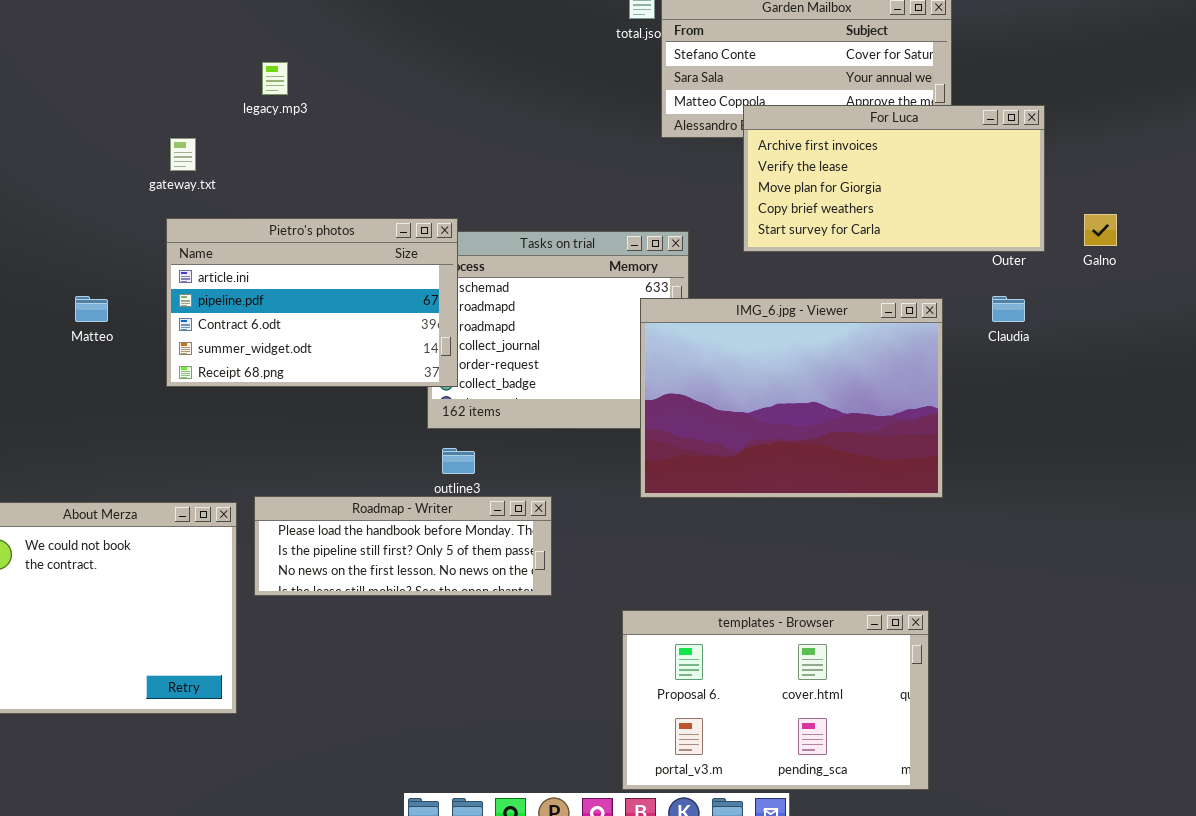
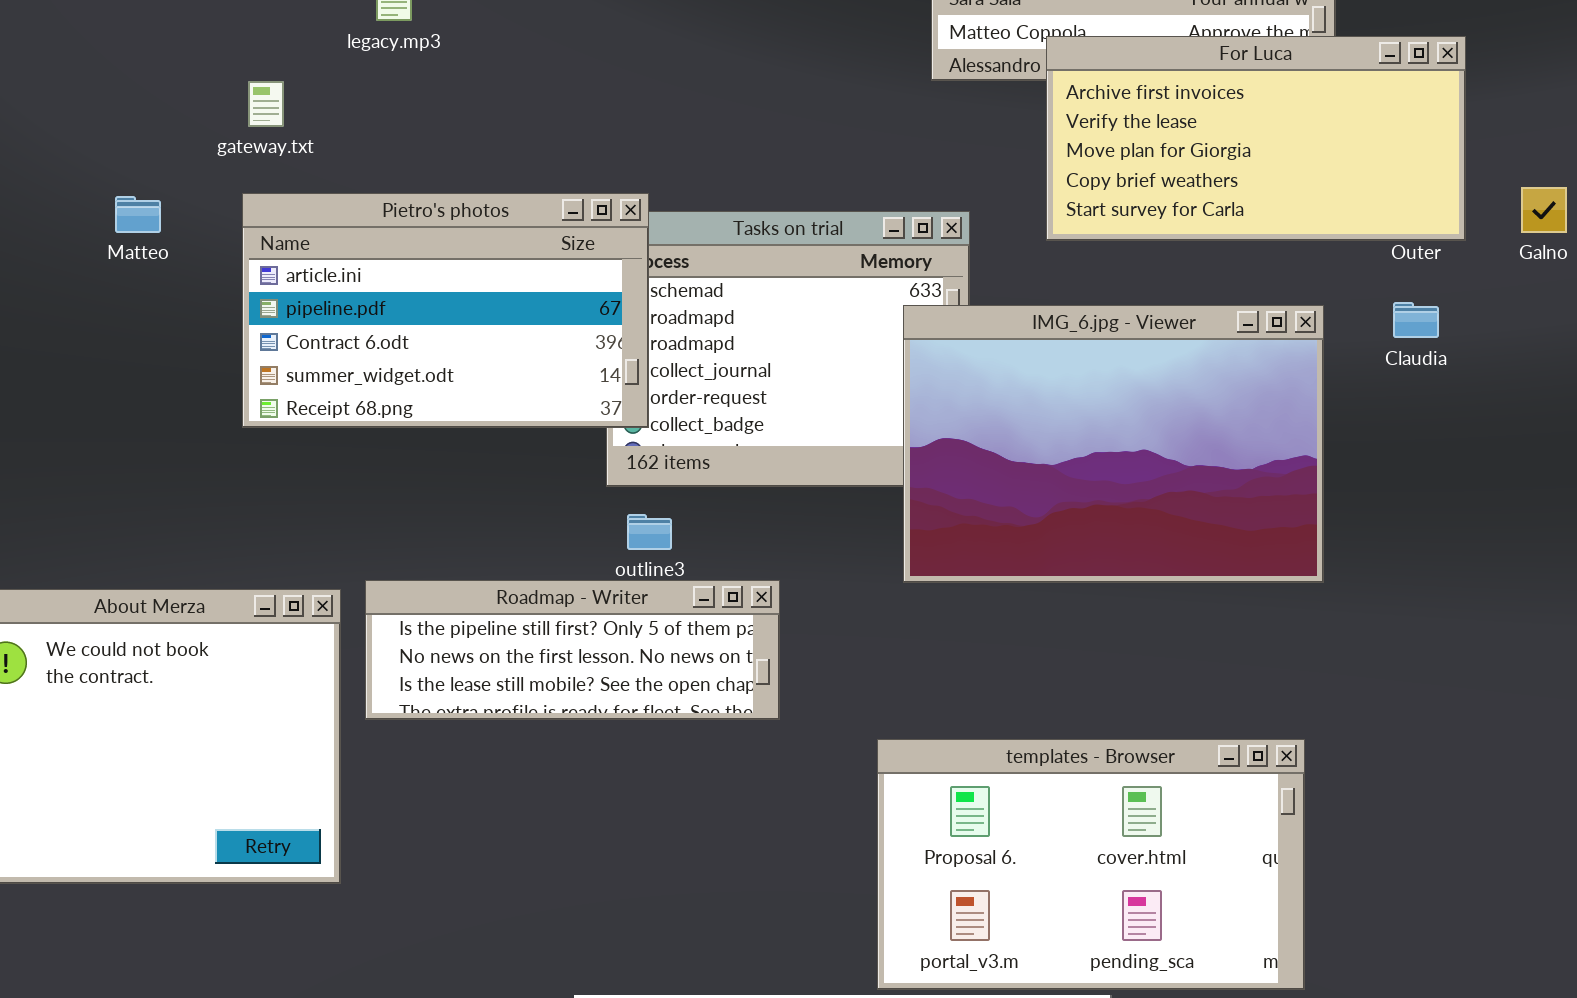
Matteo: [75,296,108,322] -> [115,196,161,233], moved
Roadmap - Writer: [254,496,552,596] -> [365,580,780,720], scrolled down 1 row

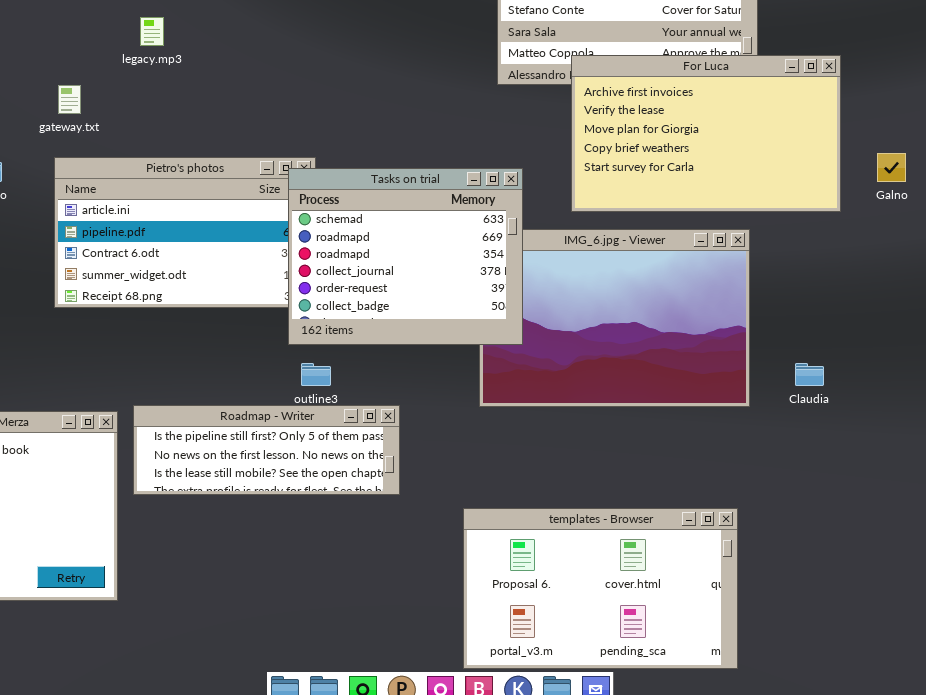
For Luca: [1046,36,1466,241] -> [571,55,841,212], resized
Tasks on trial: [606,211,970,487] -> [288,168,523,345], raised
Claudia: [1393,302,1439,338] -> [795,363,824,386], moved

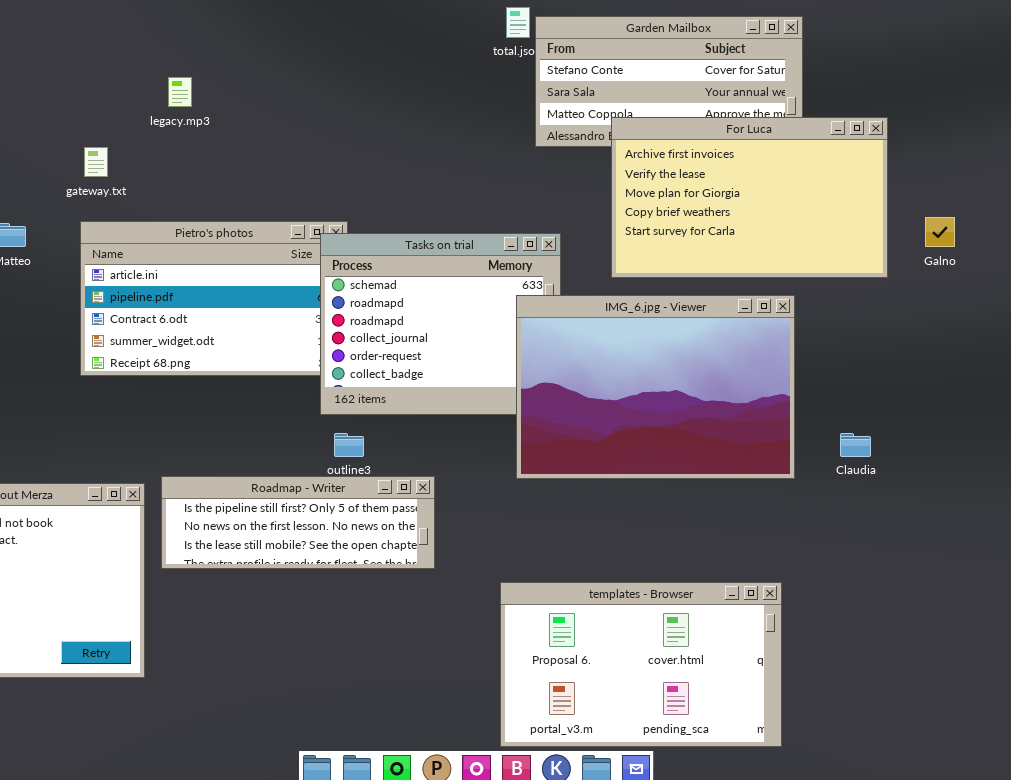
IMG_6.jpg - Viewer: [479,229,750,407] -> [516,295,795,479], raised

